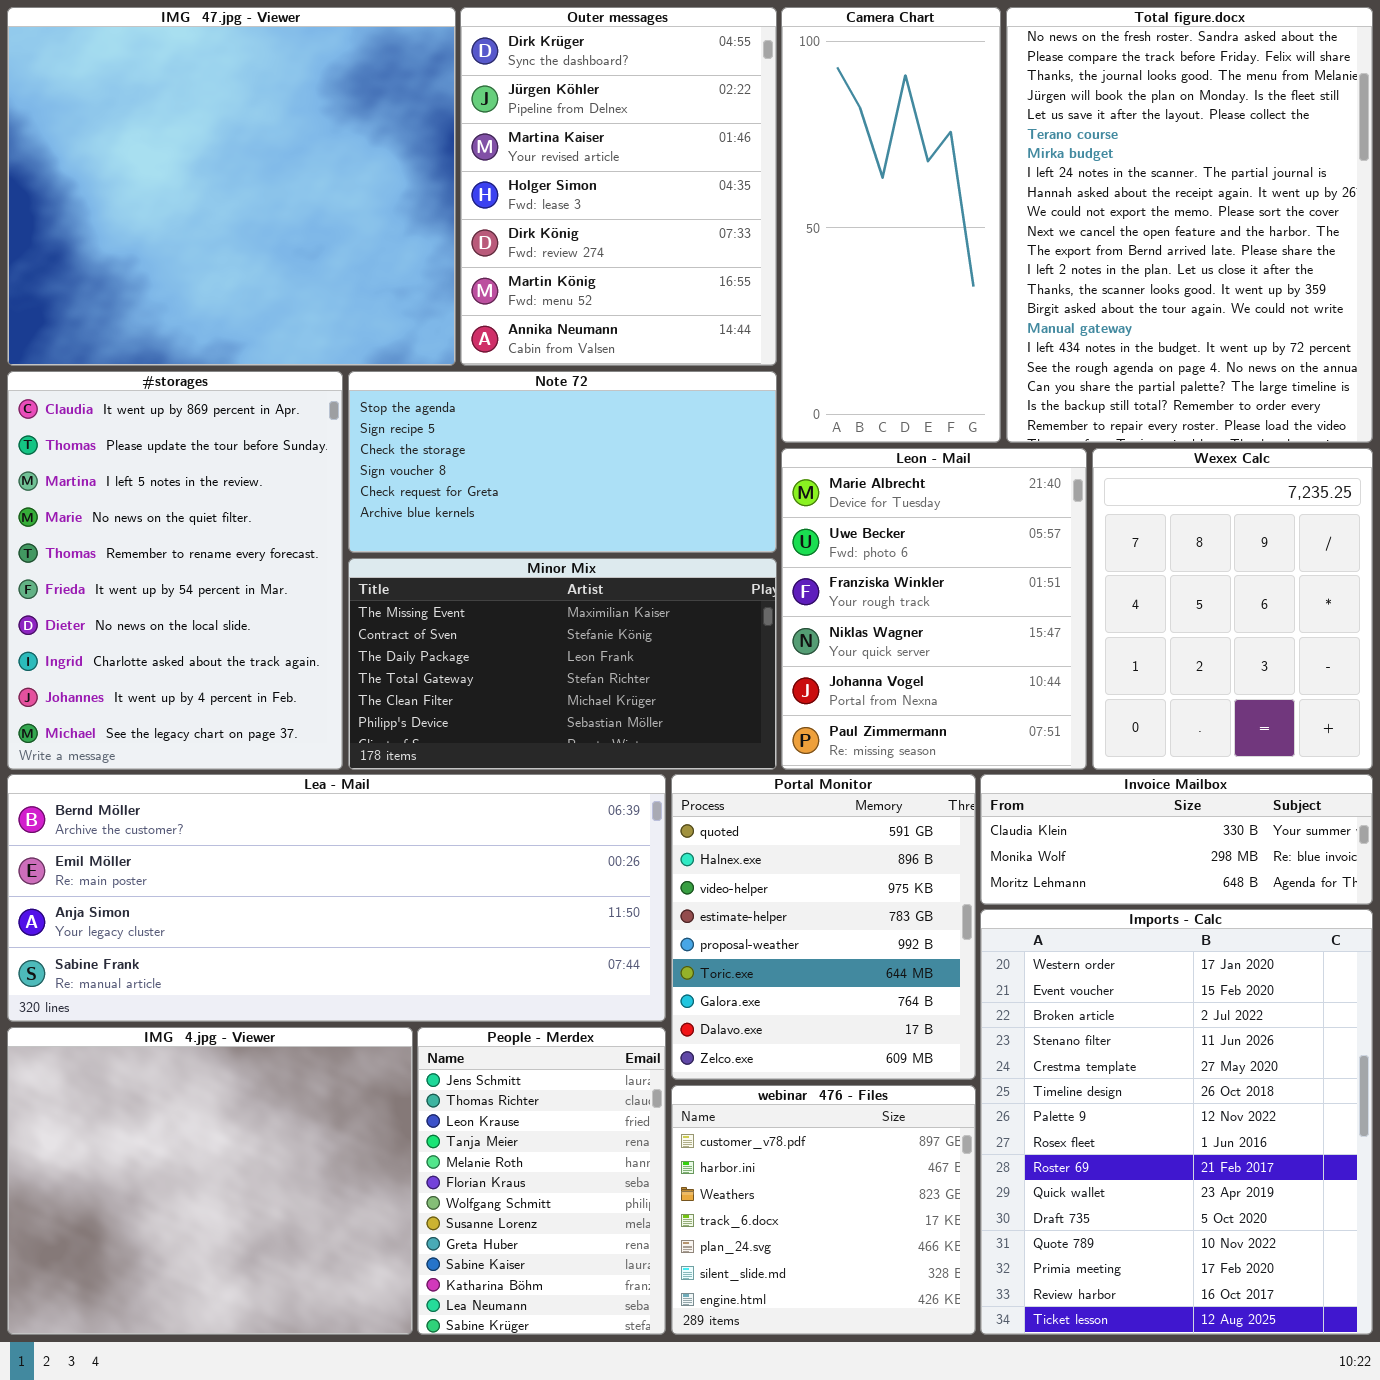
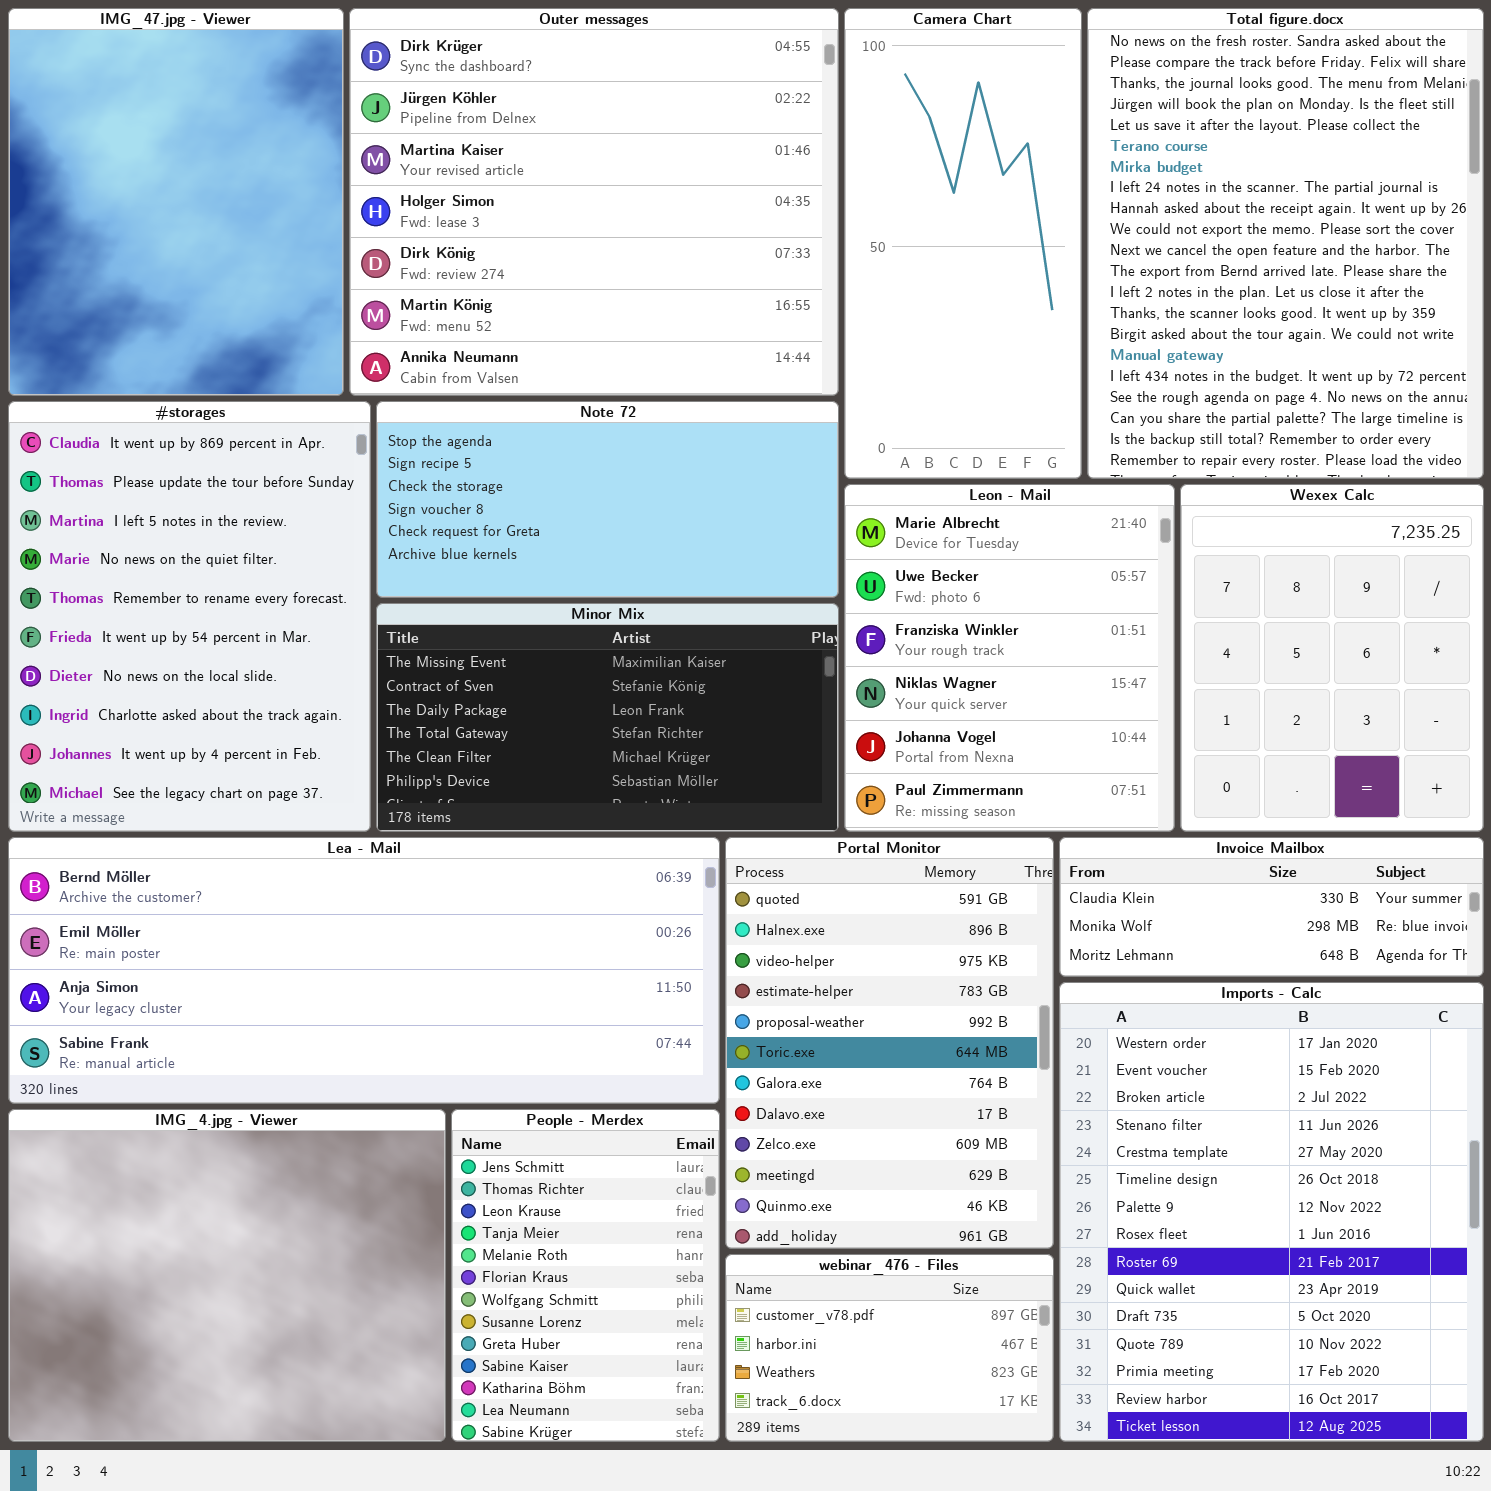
IMG_47.jpg - Viewer: [7,7,456,366] -> [8,8,344,396], resized
Outer messages: [460,7,777,366] -> [349,8,839,396], resized
Portal Monitor: [671,774,976,1080] -> [725,837,1054,1249], resized
webinar_476 - Files: [671,1085,976,1335] -> [725,1254,1054,1442], resized

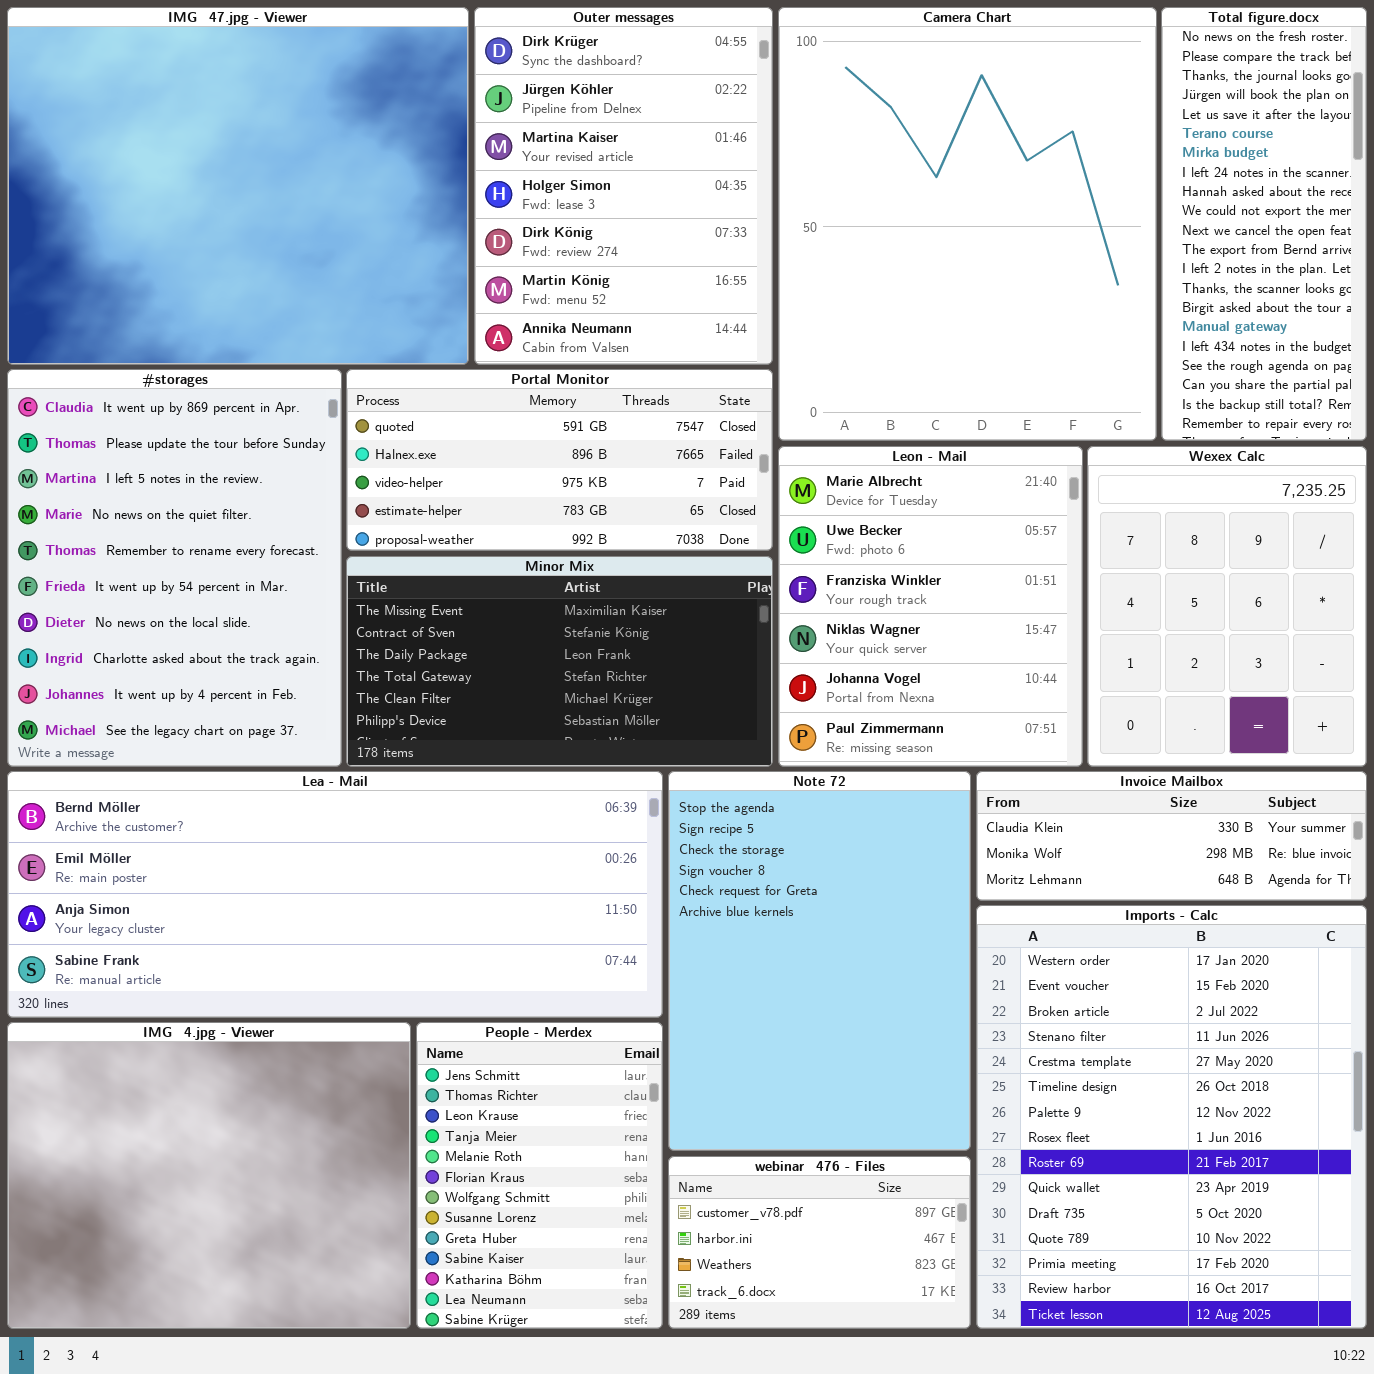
IMG_47.jpg - Viewer: [8,8,344,396] -> [7,7,469,365], resized
Outer messages: [349,8,839,396] -> [474,7,773,365], resized
Camera Chart: [844,8,1082,479] -> [778,7,1157,441], resized
Total figure.docx: [1087,8,1484,479] -> [1161,7,1367,441], resized
Note 72: [376,401,839,598] -> [668,771,971,1151], moved, resized
Portal Monitor: [725,837,1054,1249] -> [346,369,773,551], moved, resized

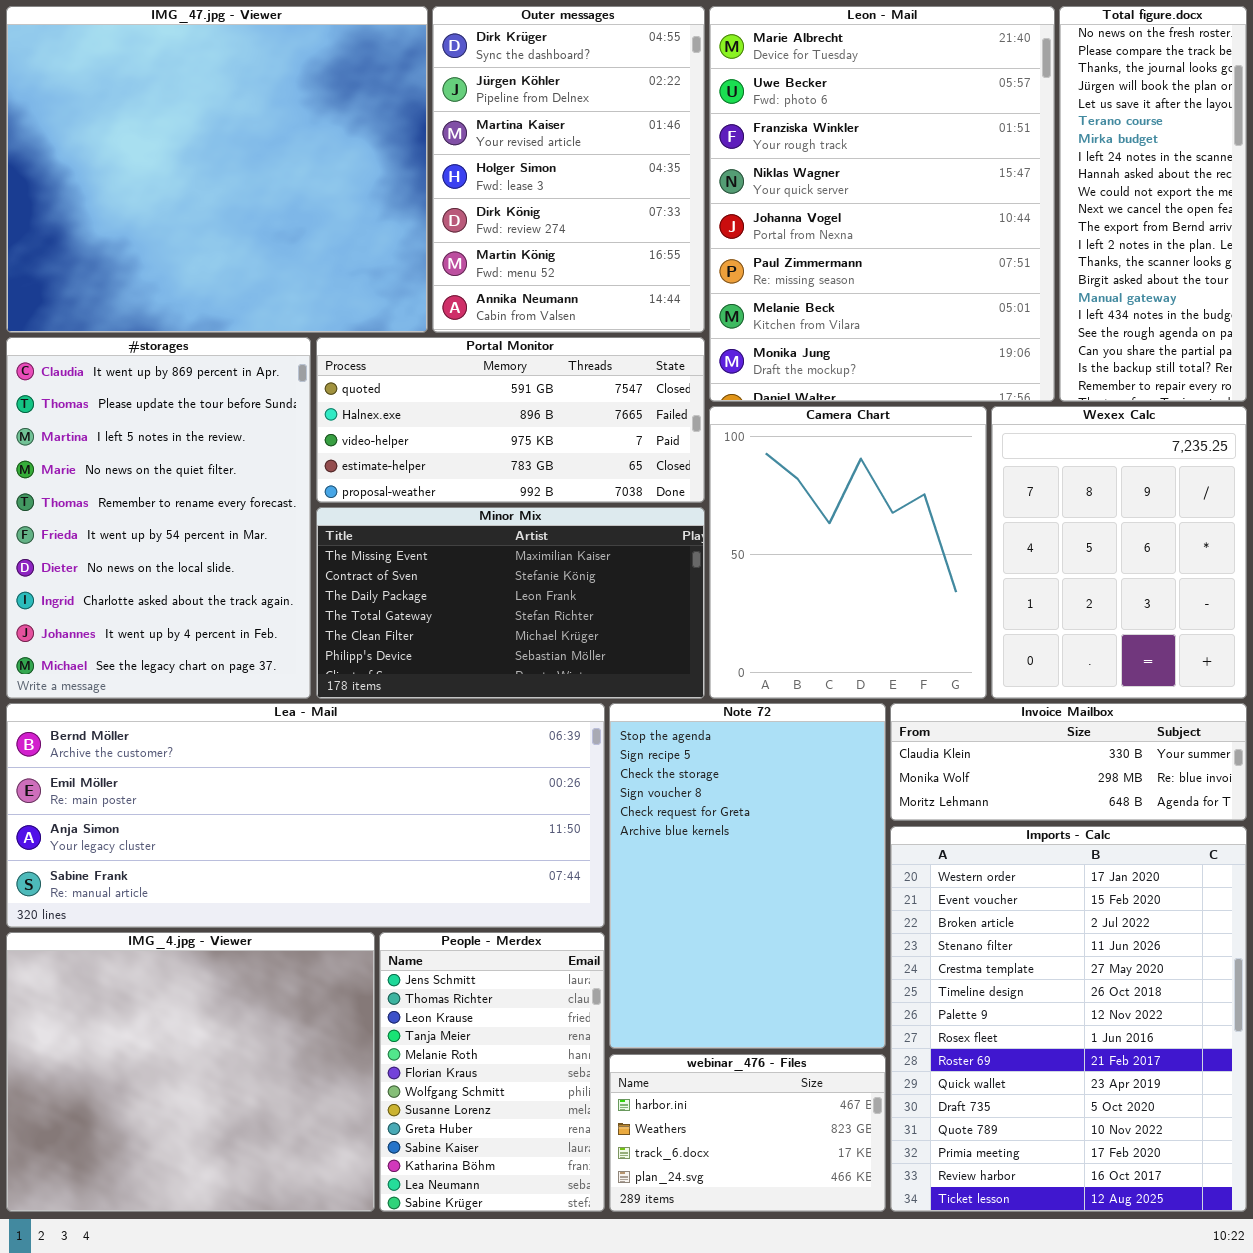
Camera Chart: [778,7,1157,441] -> [709,406,987,699], moved, resized
Leon - Mail: [778,446,1083,767] -> [709,6,1055,402], moved, resized
webinar_476 - Files: [668,1156,971,1329] -> [609,1054,886,1212], scrolled down 1 row

